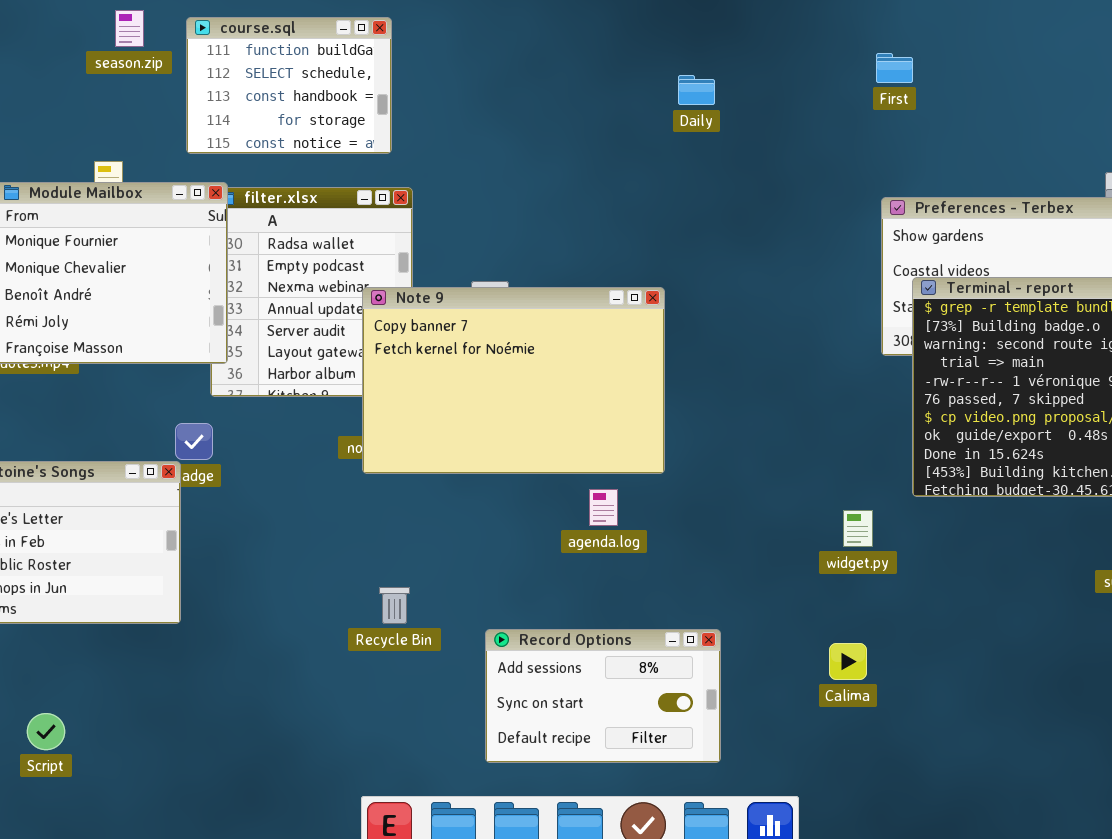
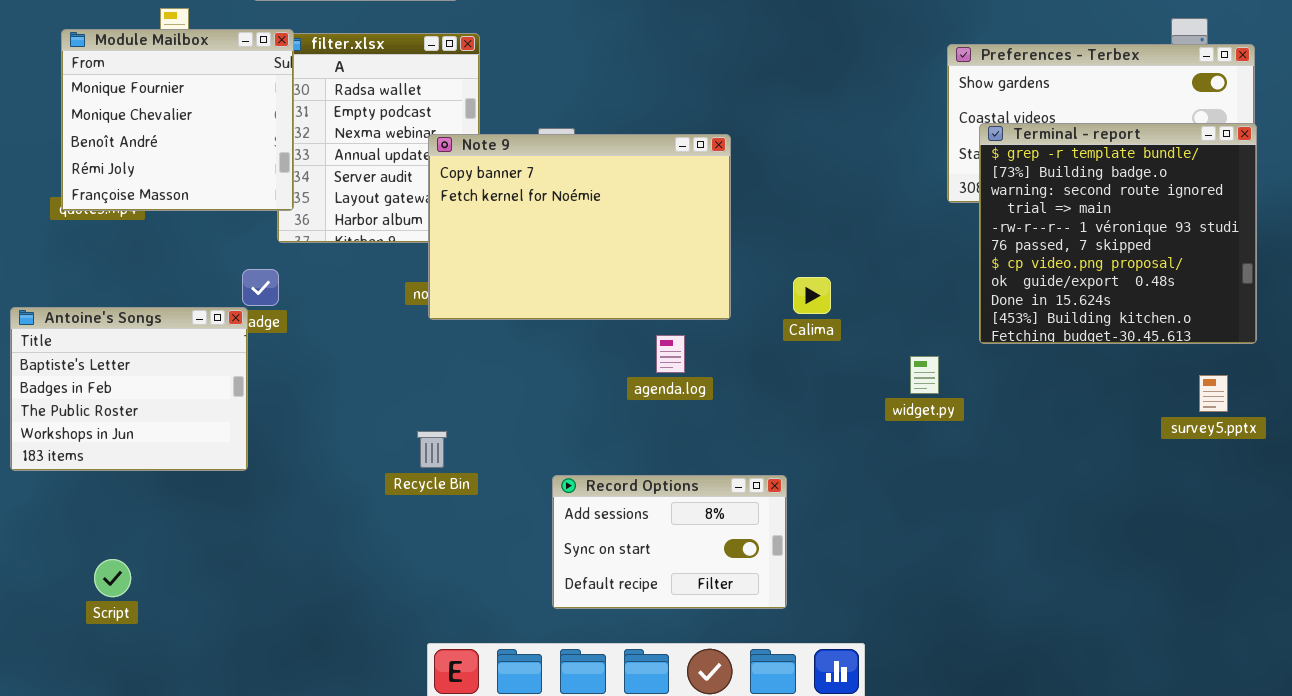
Recycle Bin: [379,587,410,624] -> [417,431,447,468], moved
Calima: [829,643,867,680] -> [793,277,831,314], moved

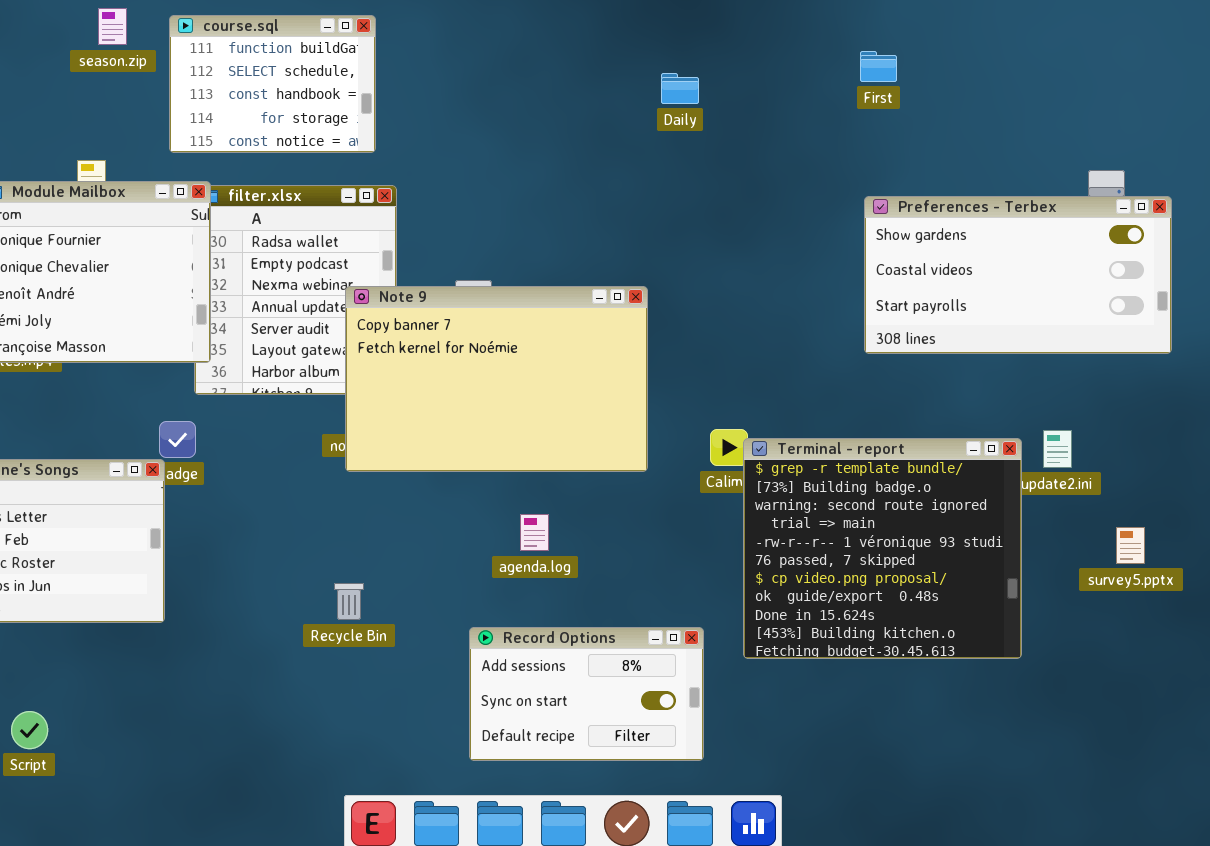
Terminal - report: [979,123,1257,344] -> [743,438,1022,659], moved
agenda.log: [656,335,685,373] -> [520,514,549,551], moved

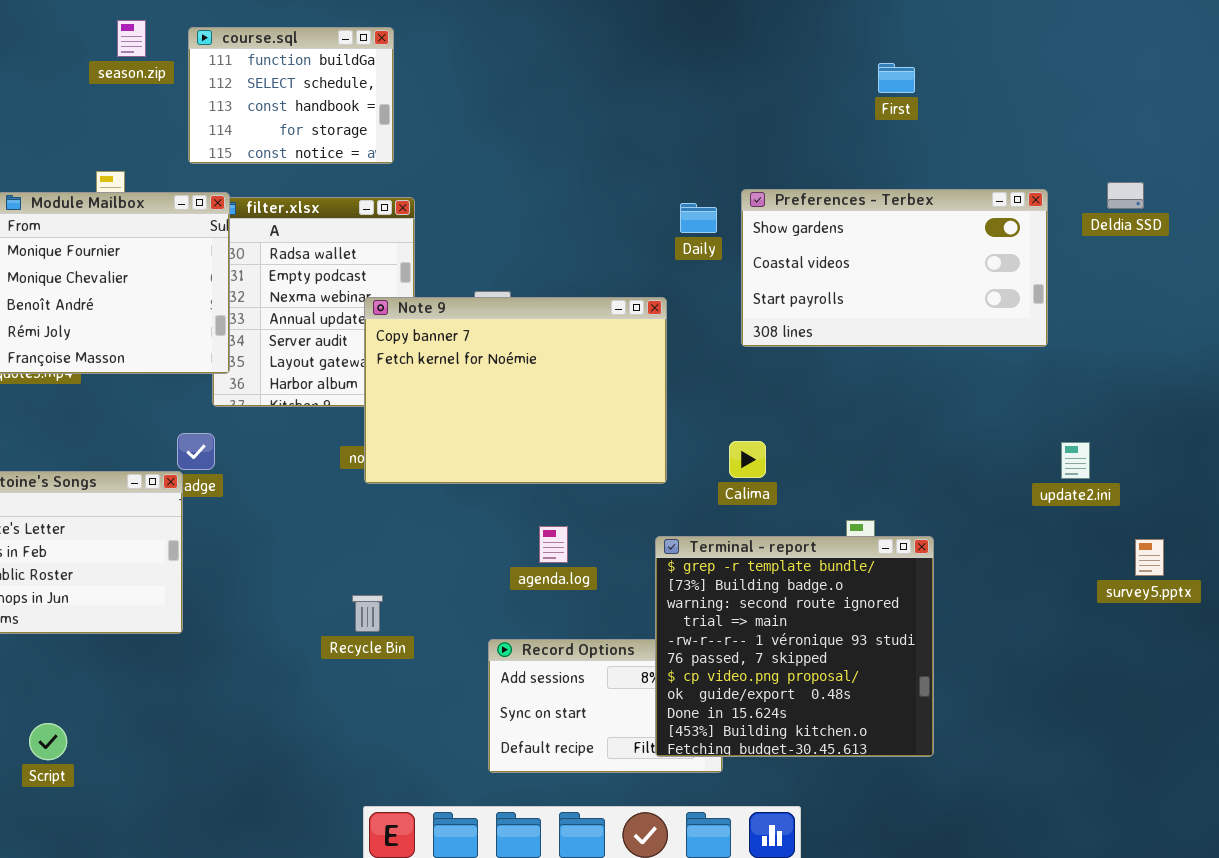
Daily: [661,73,699,104] -> [680,203,717,233], moved
Preferences - Terbex: [864,196,1172,354] -> [741,189,1048,347], moved
Terminal - report: [743,438,1022,659] -> [655,536,934,757], moved

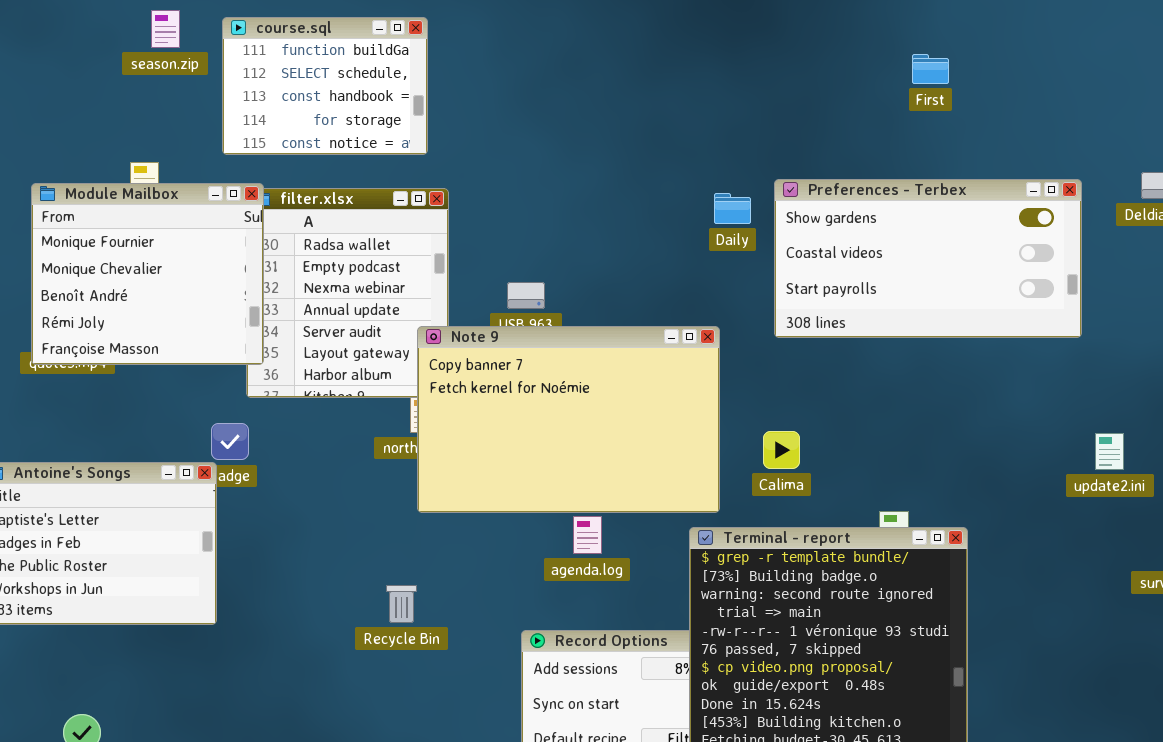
Note 9: [364,297,667,484] -> [417,326,720,513], moved

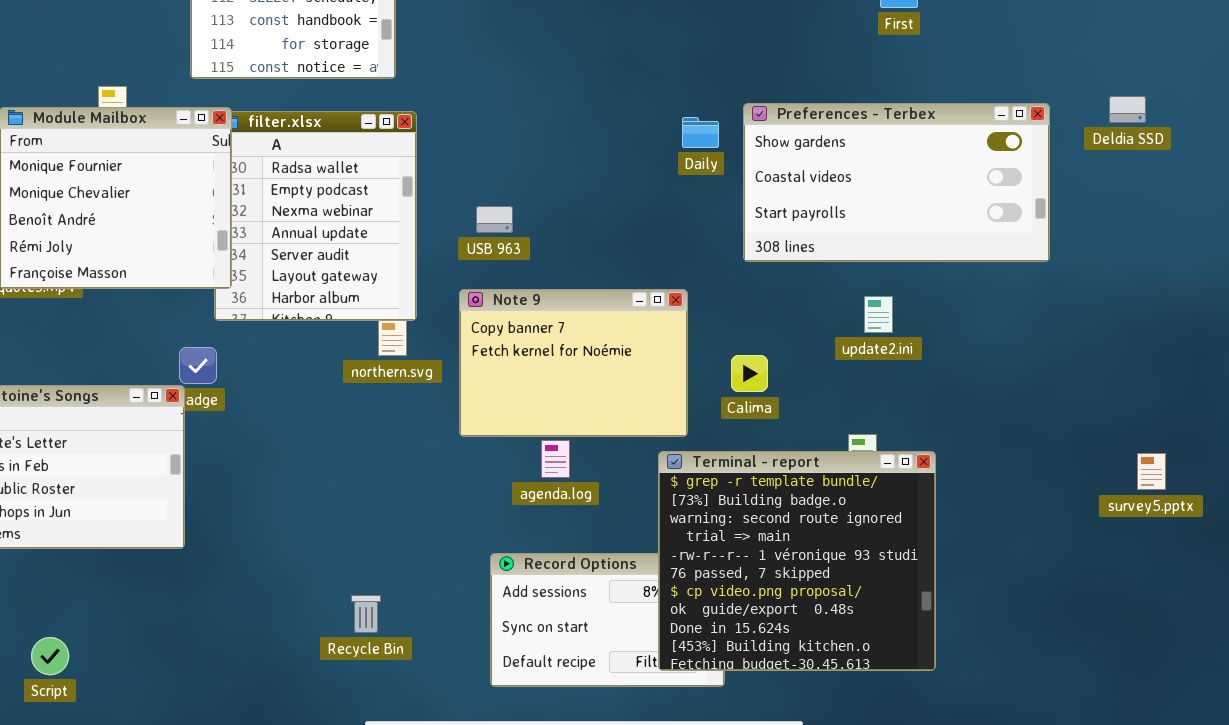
Note 9: [417,326,720,513] -> [459,289,688,437], resized
update2.ini: [1095,433,1124,470] -> [864,296,893,333], moved
Recycle Bin: [386,585,417,623] -> [351,595,381,633], moved

